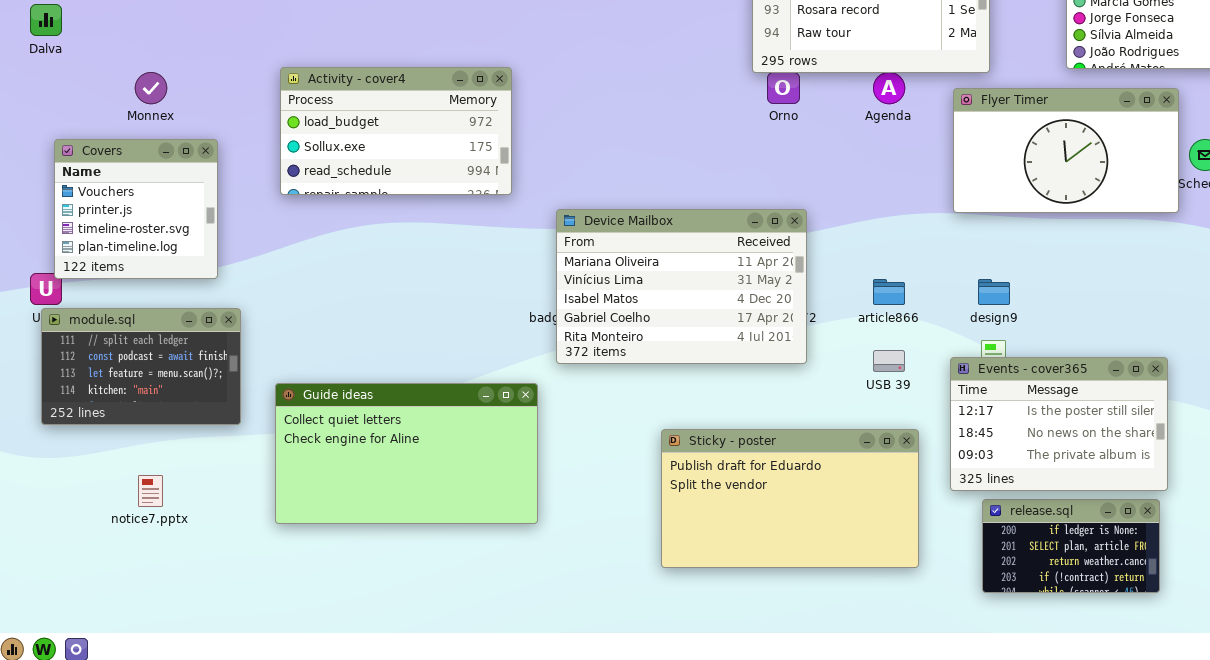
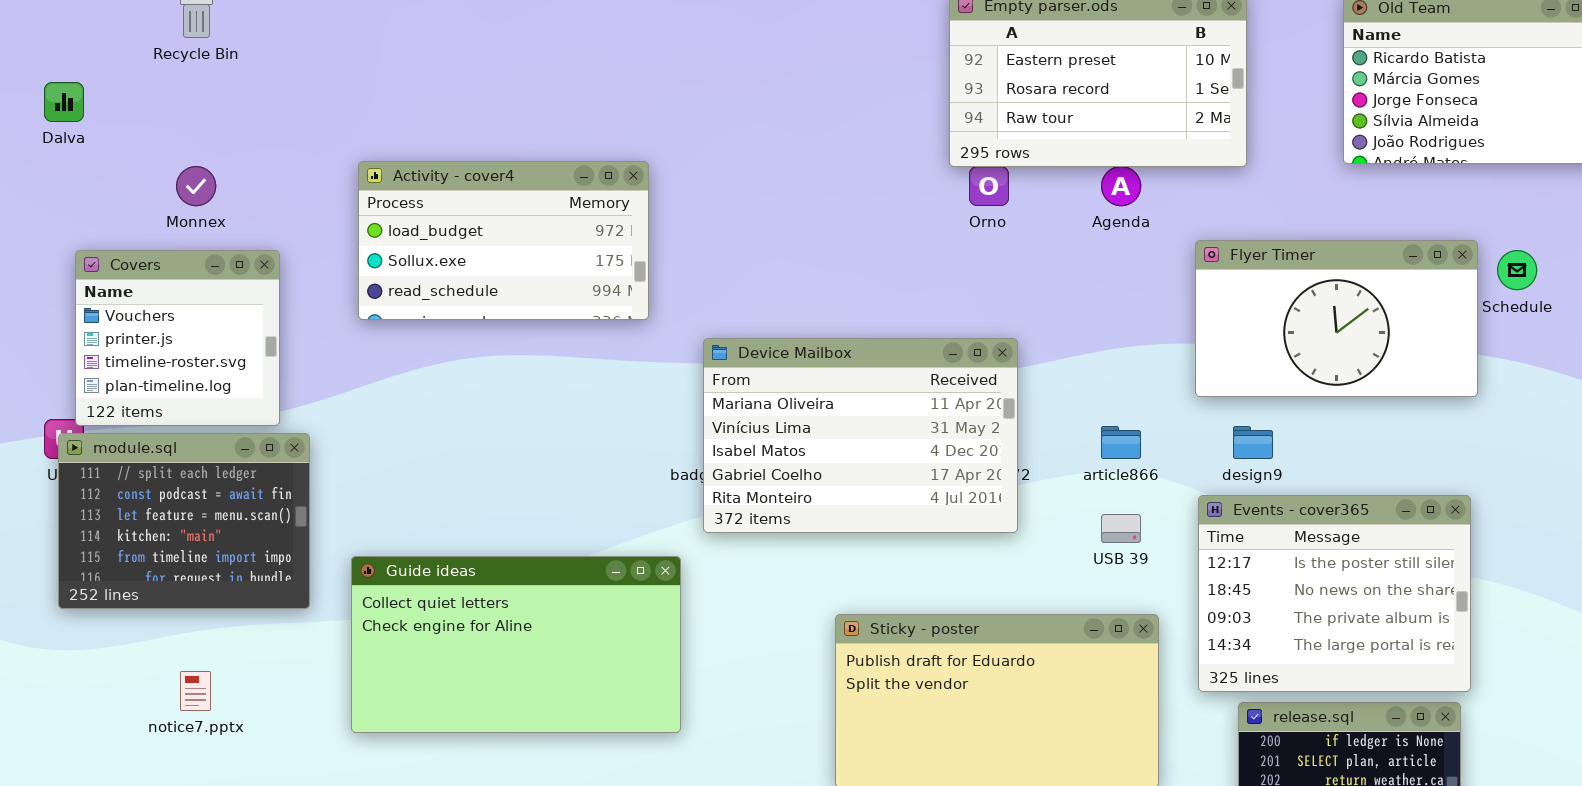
Flyer Timer: [953,88,1179,213] -> [1195,240,1478,397], moved
module.sql: [41,308,241,425] -> [58,433,310,609], resized
Events - cover365: [950,357,1168,491] -> [1198,495,1471,692], resized

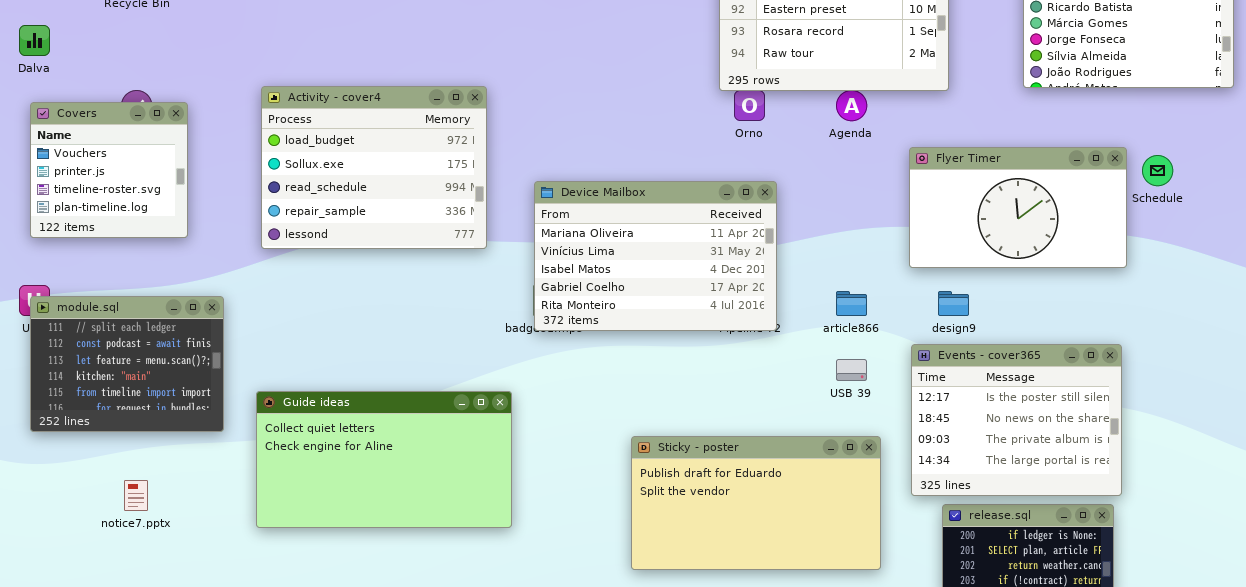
Activity - cover4: [358,161,649,320] -> [261,86,487,249], resized
Covers: [75,250,280,426] -> [30,102,188,238], moved
Device Mailbox: [703,338,1018,533] -> [534,181,777,331], moved

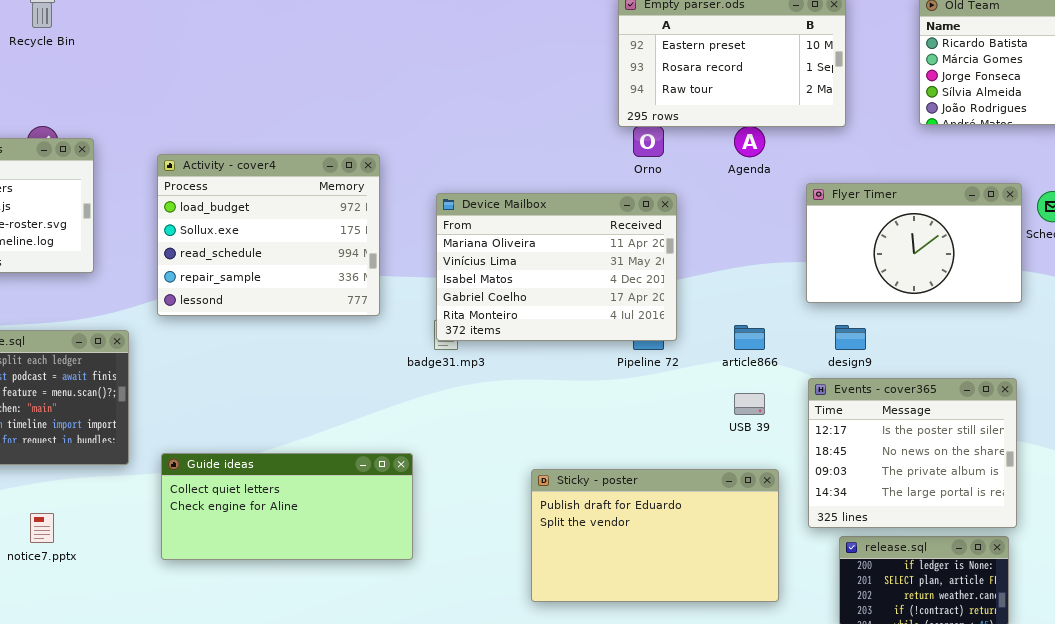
Activity - cover4: [261,86,487,249] -> [157,154,380,316], moved
Device Mailbox: [534,181,777,331] -> [436,193,677,341], moved
Guide ideas: [256,391,512,528] -> [161,453,413,560], resized

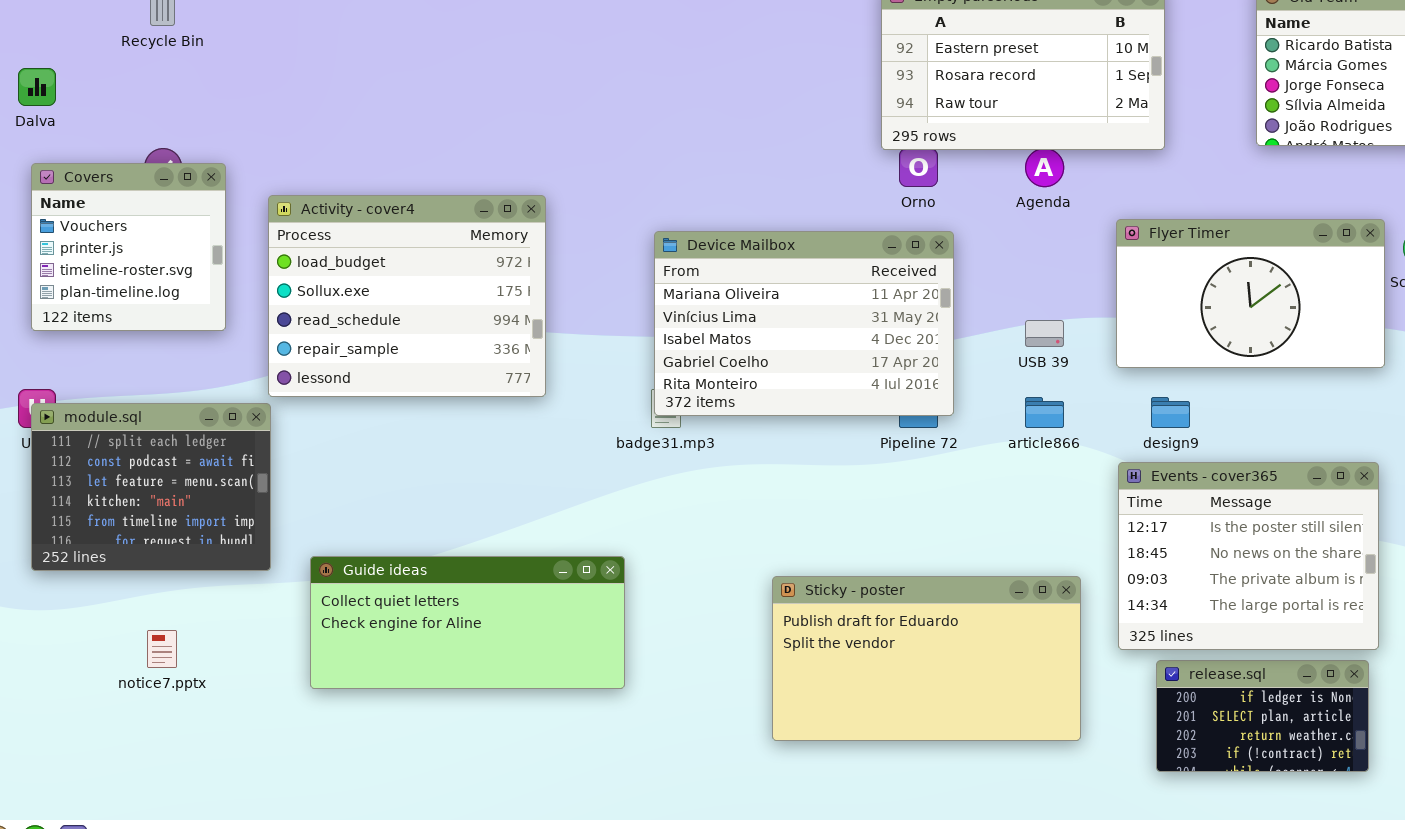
Activity - cover4: [157,154,380,316] -> [268,195,546,397], moved
USB 39: [734,393,765,415] -> [1025,320,1064,347], moved

